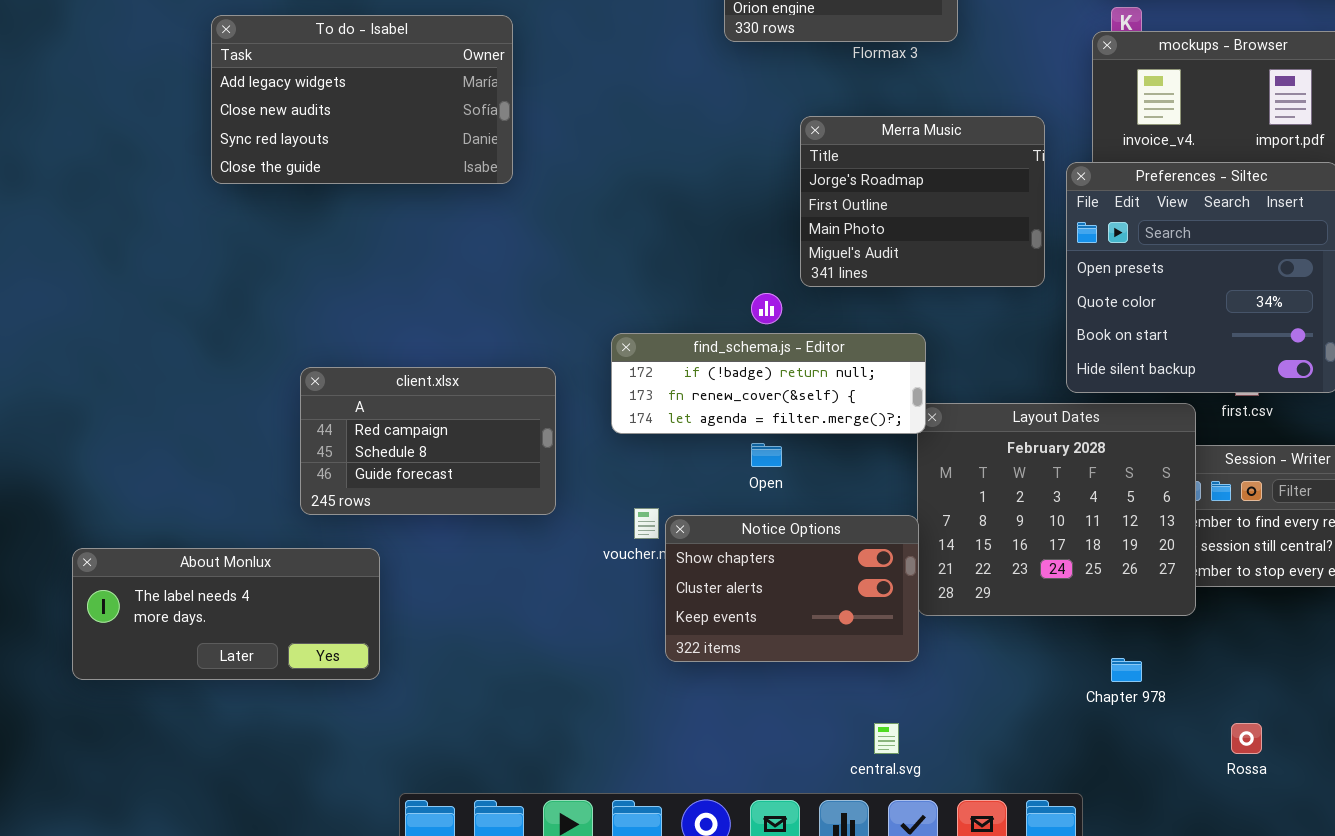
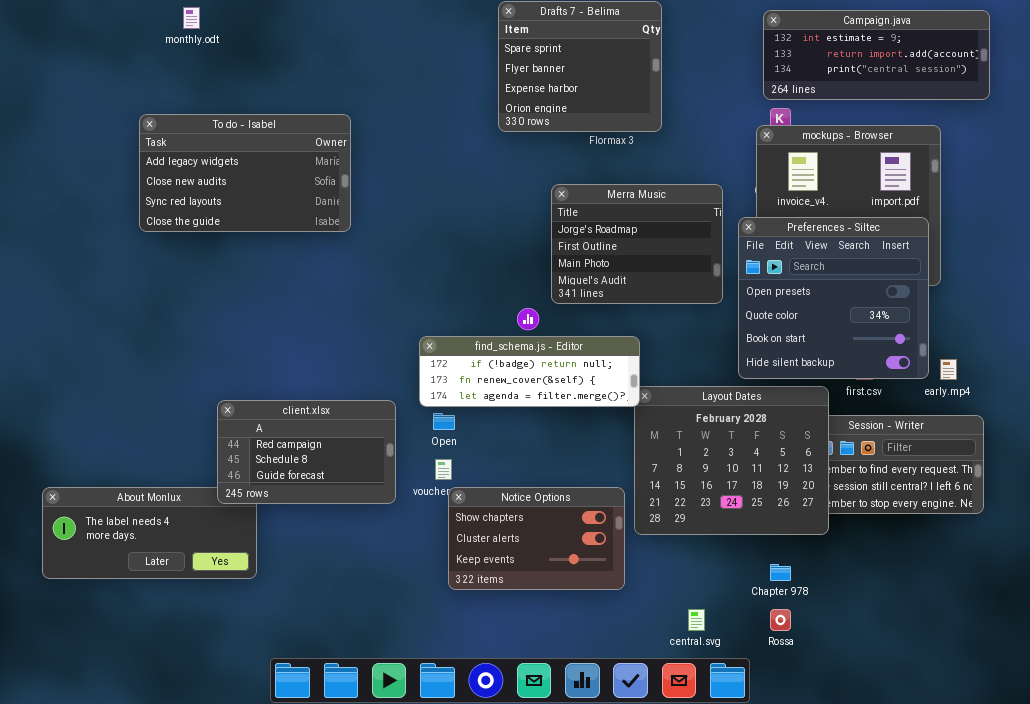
client.xlsx: [300,367,556,515] -> [217,400,396,504], moved
Open: [751,443,782,467] -> [433,413,455,430], moved
Notice Options: [665,515,919,662] -> [448,487,625,590], moved
central.svg: [874,723,899,754] -> [688,609,705,631], moved
Rossa: [1231,723,1262,754] -> [770,609,791,631], moved

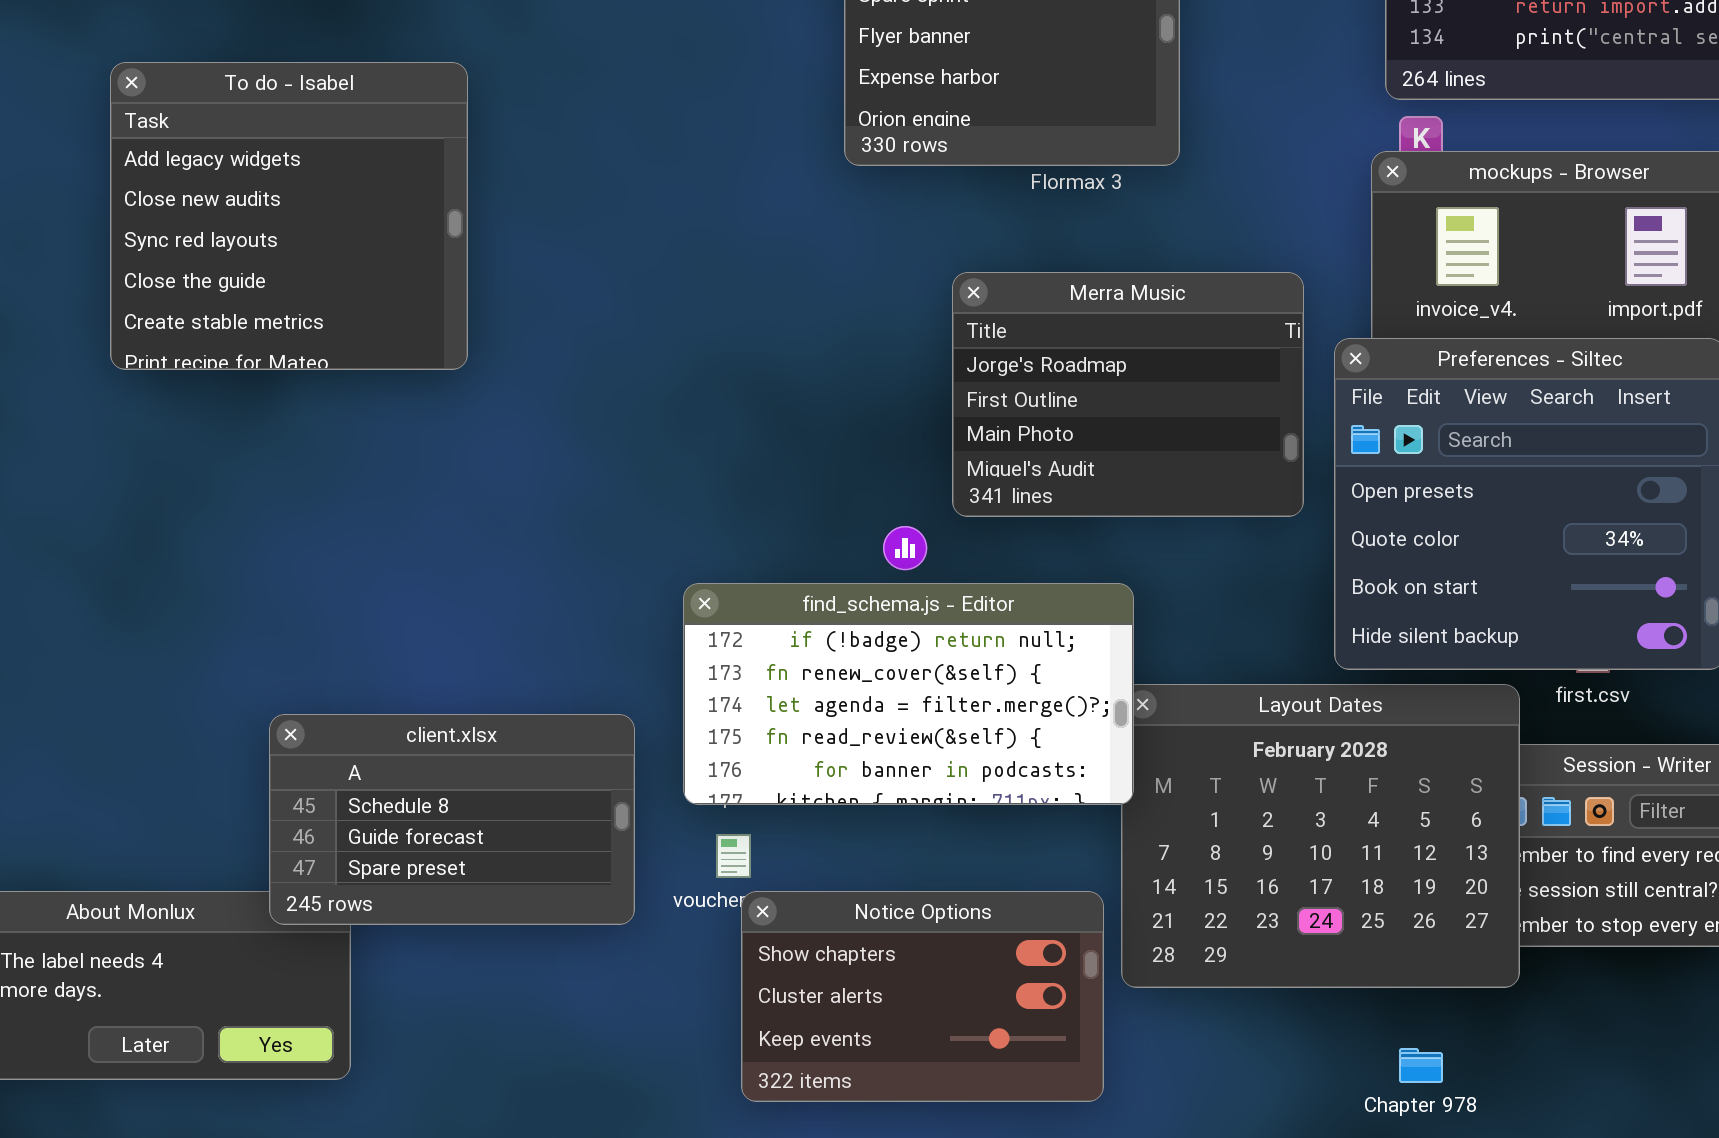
To do - Isabel: [139,114,351,232] -> [110,62,468,370], resized
find_schema.js - Editor: [419,336,640,407] -> [683,583,1134,805], resized
client.xlsx: [217,400,396,504] -> [269,714,635,925], scrolled down 1 row

